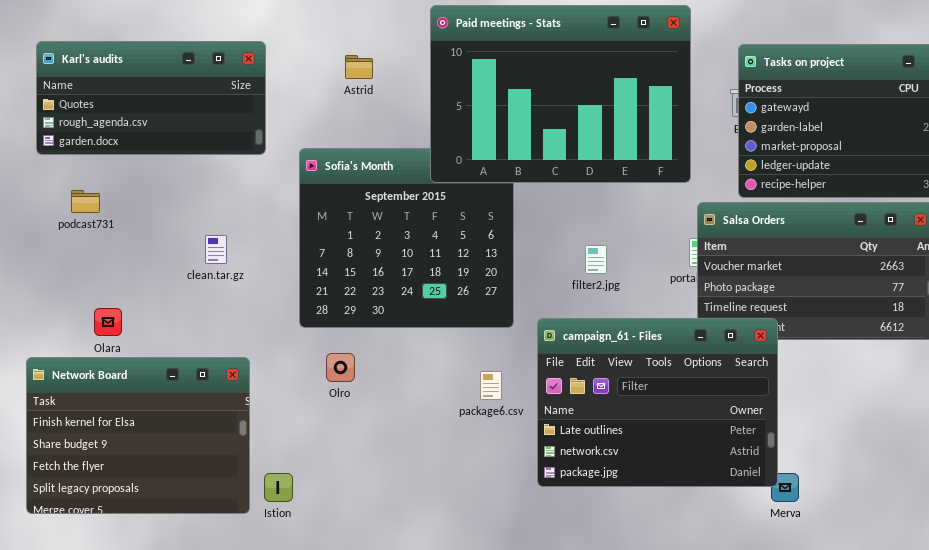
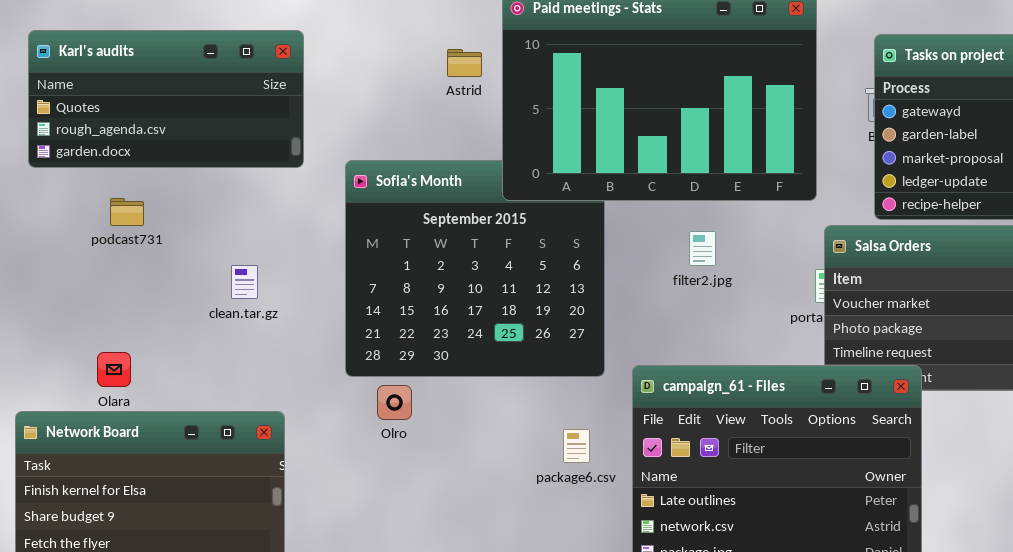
Astrid: [345,55,373,79] -> [447,49,482,77], moved
podcast731: [71,190,100,213] -> [110,198,144,226], moved
filter2.jpg: [585,245,607,274] -> [689,231,716,266], moved
Olro: [326,353,355,382] -> [377,385,412,420], moved

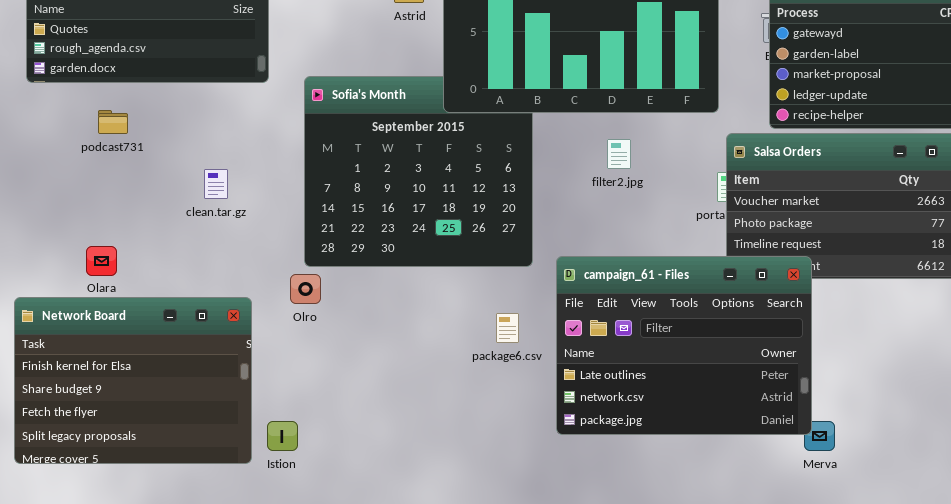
Olro: [377,385,412,420] -> [290,274,321,304], moved

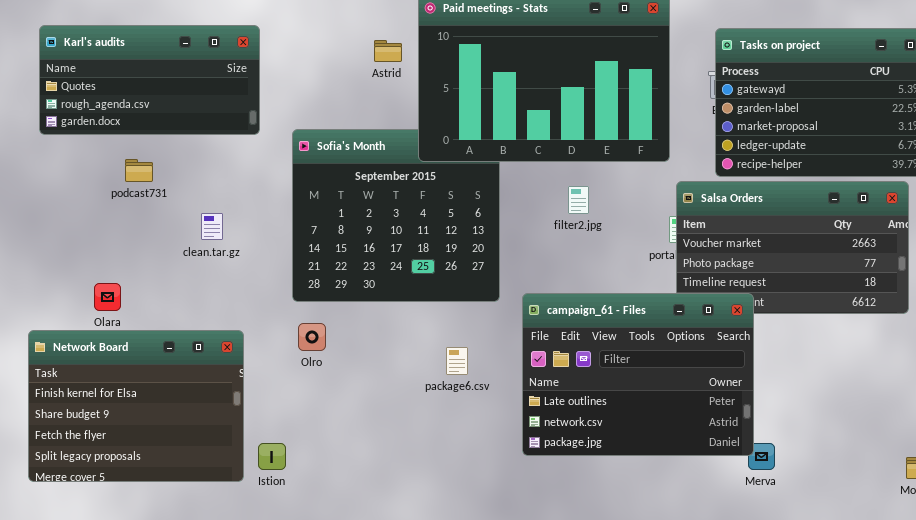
podcast731: [98,110,128,134] -> [125,159,153,182], moved
Olro: [290,274,321,304] -> [298,323,326,351], moved
package6.csv: [496,313,519,343] -> [446,347,468,375], moved

